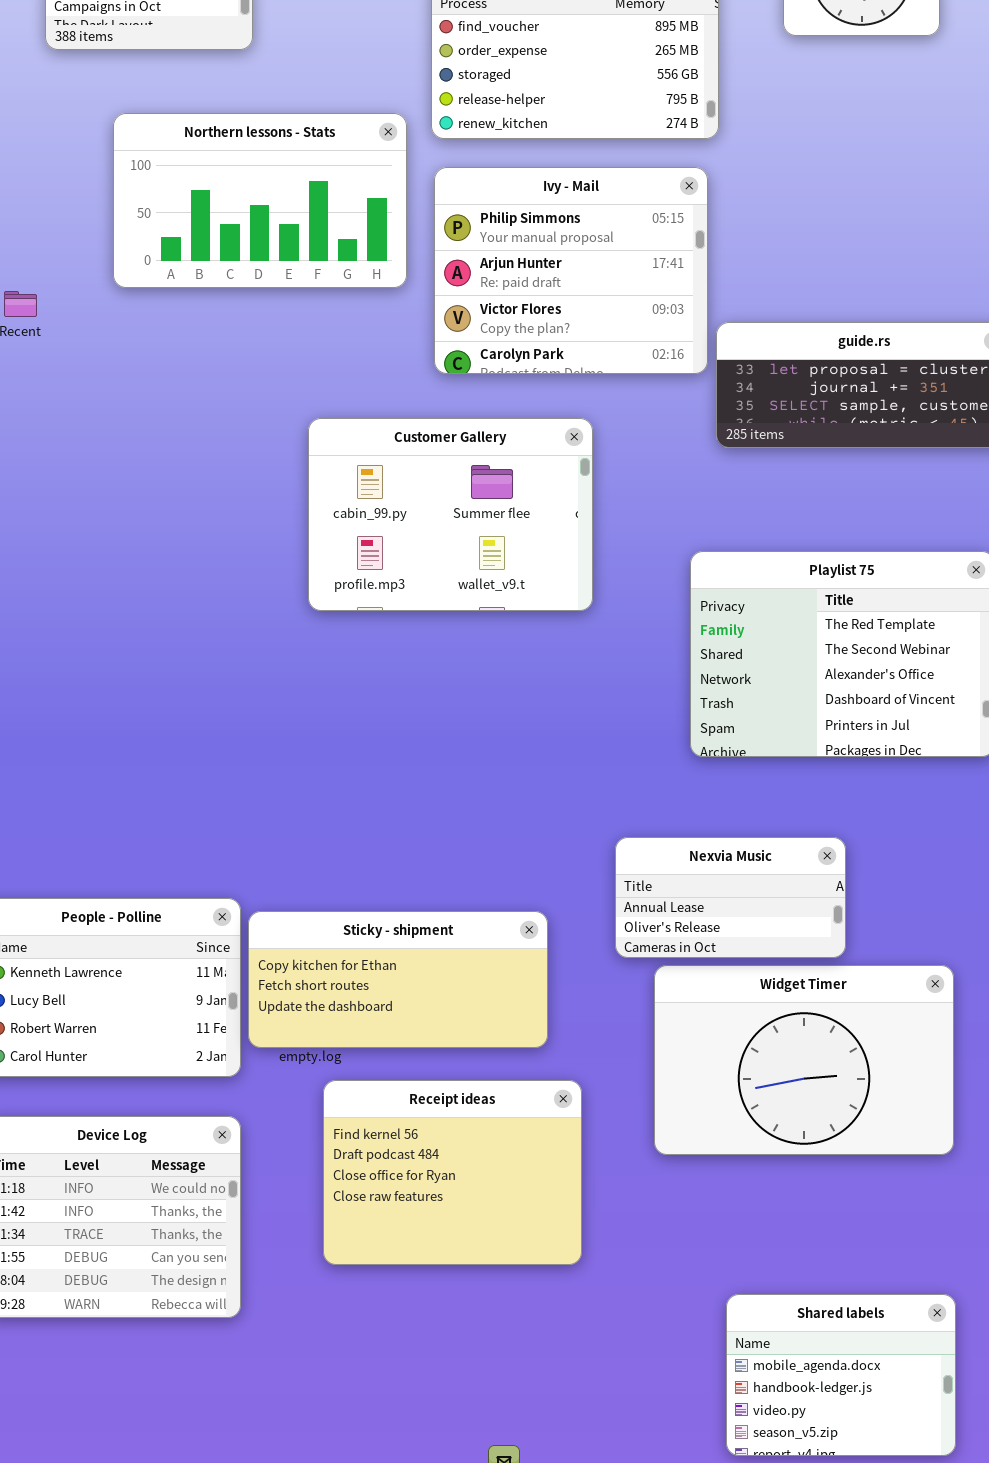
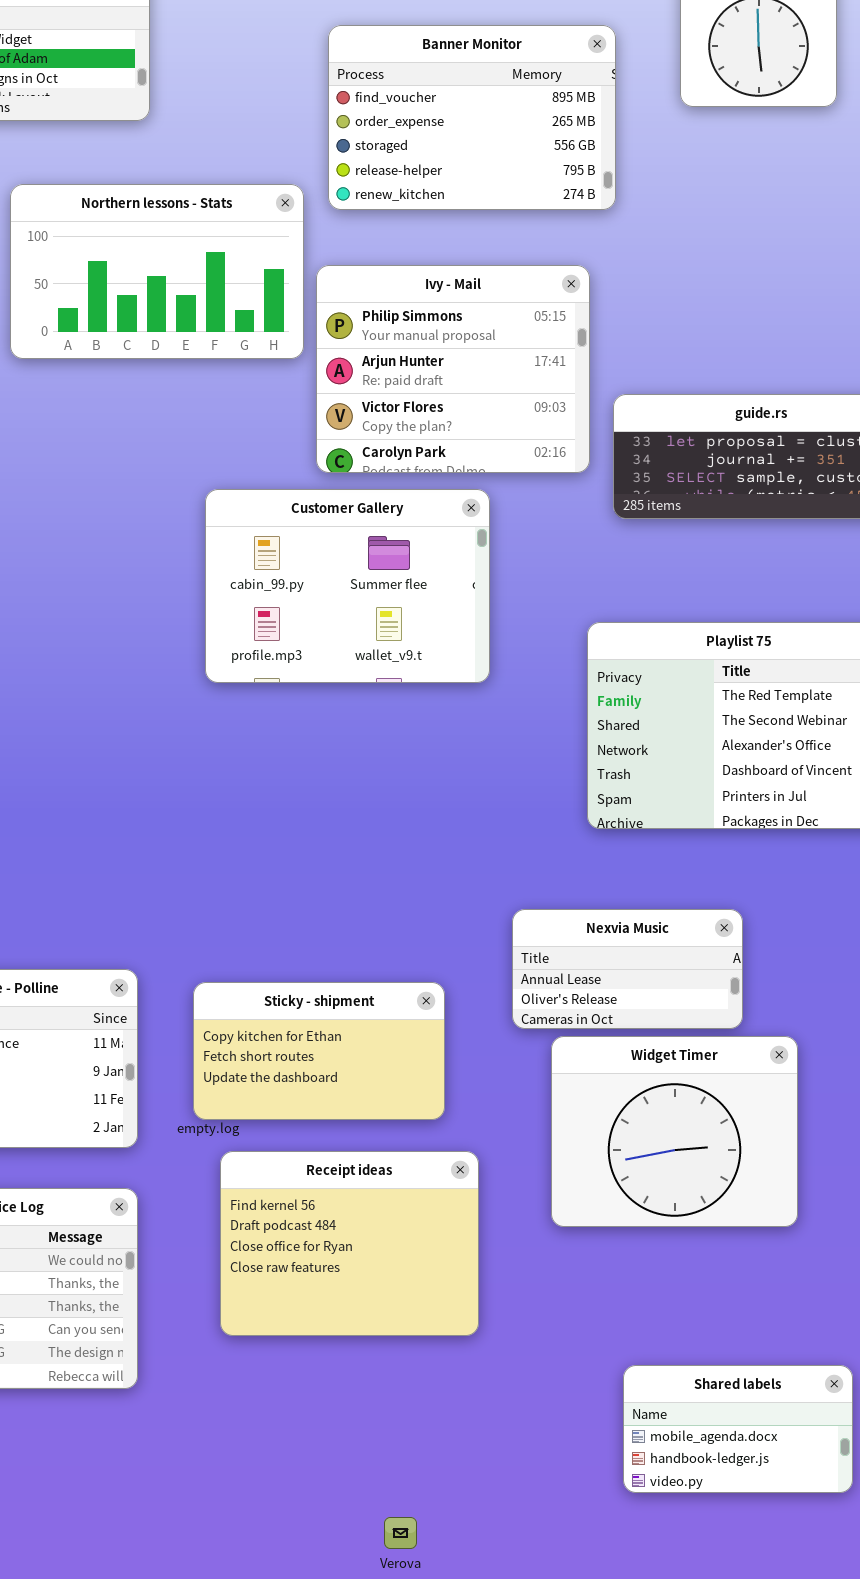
Ivy - Mail: [434,167,708,374] -> [316,265,590,473], moved
Sticky - shipment: [248,911,548,1048] -> [193,982,445,1120], resized
Widget Timer: [654,965,954,1155] -> [551,1036,798,1227], resized
Shared labels: [726,1294,956,1456] -> [623,1365,853,1493], resized

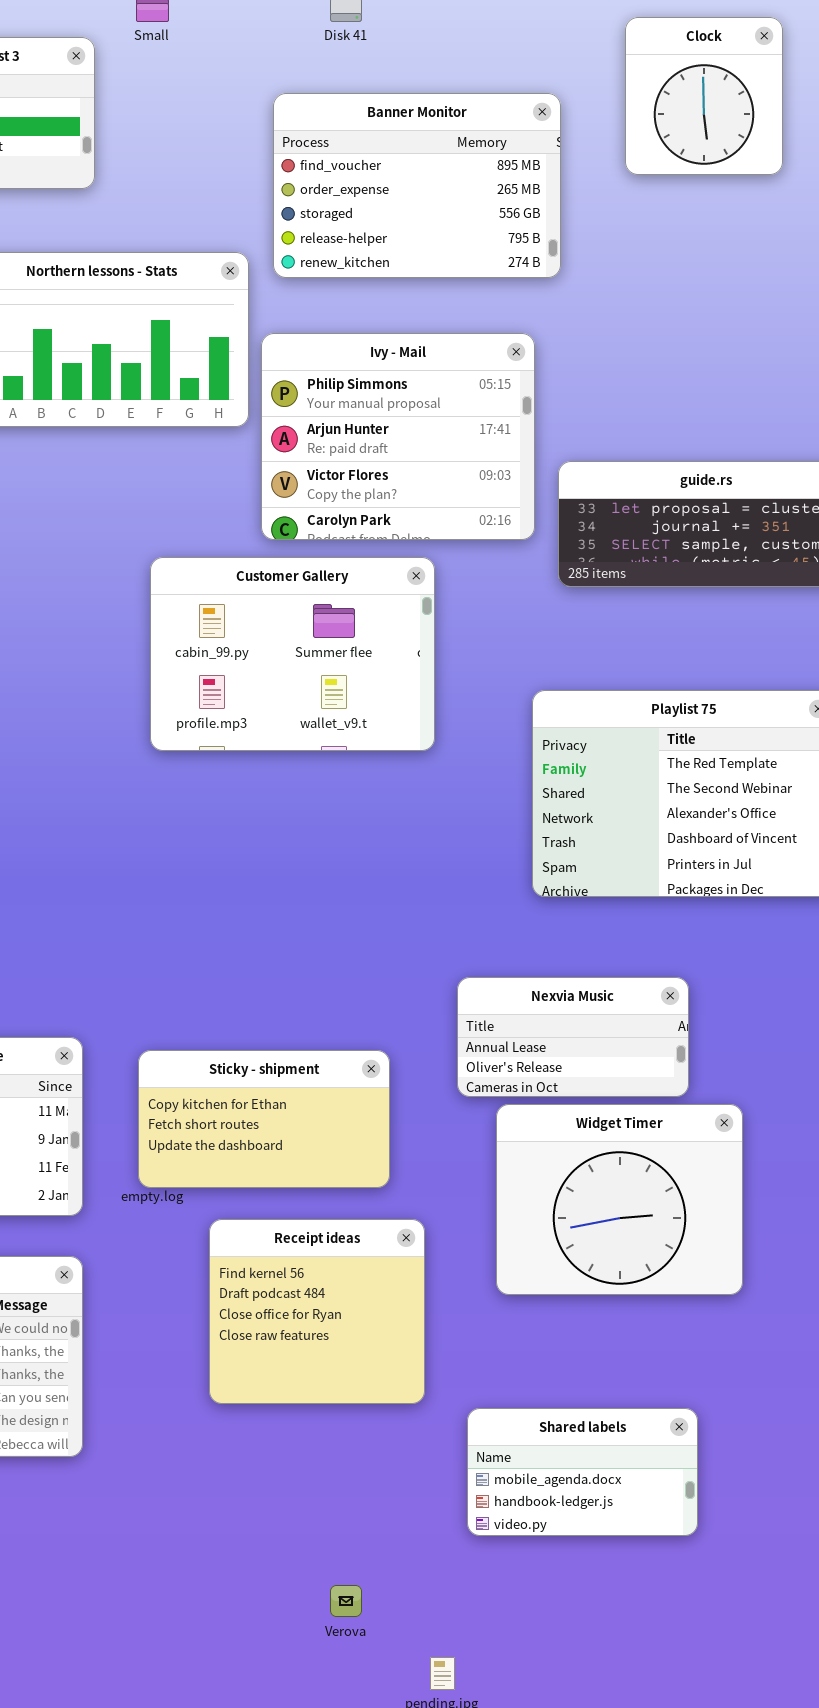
Receipt ideas: [220,1151,479,1336] -> [209,1219,425,1404], resized
Shared labels: [623,1365,853,1493] -> [467,1408,698,1536], moved

